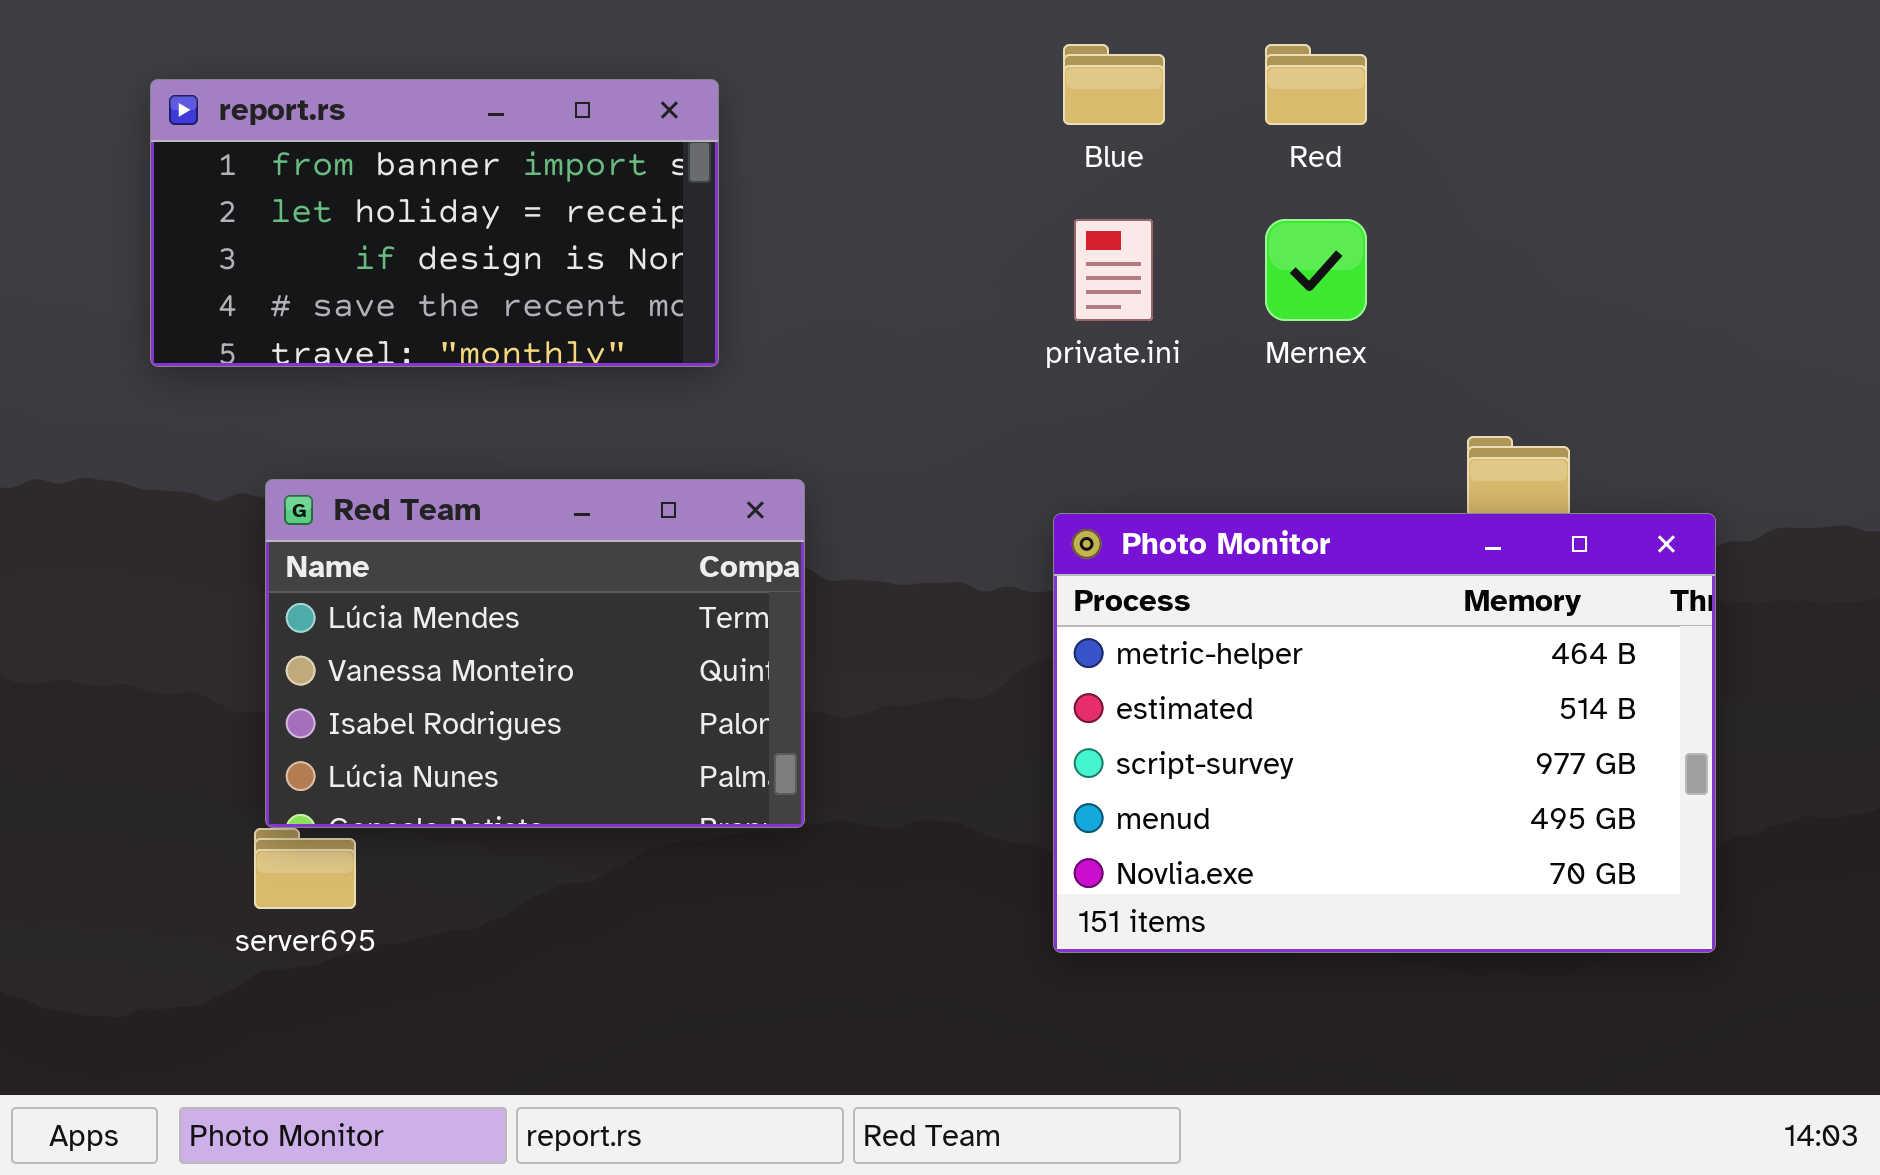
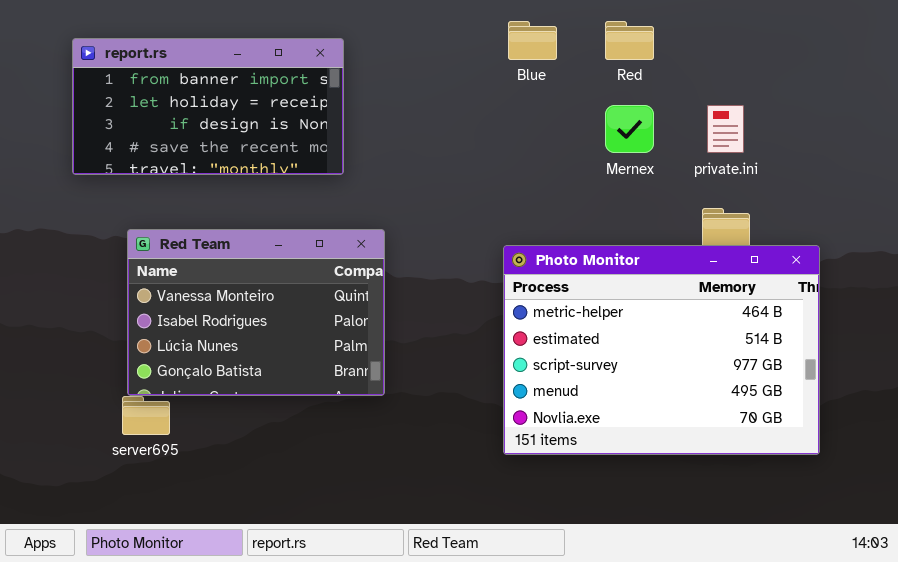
private.ini: [1074,219,1153,321] -> [707,105,744,153], moved
Red Team: [265,479,805,828] -> [127,229,385,396], scrolled down 1 row

